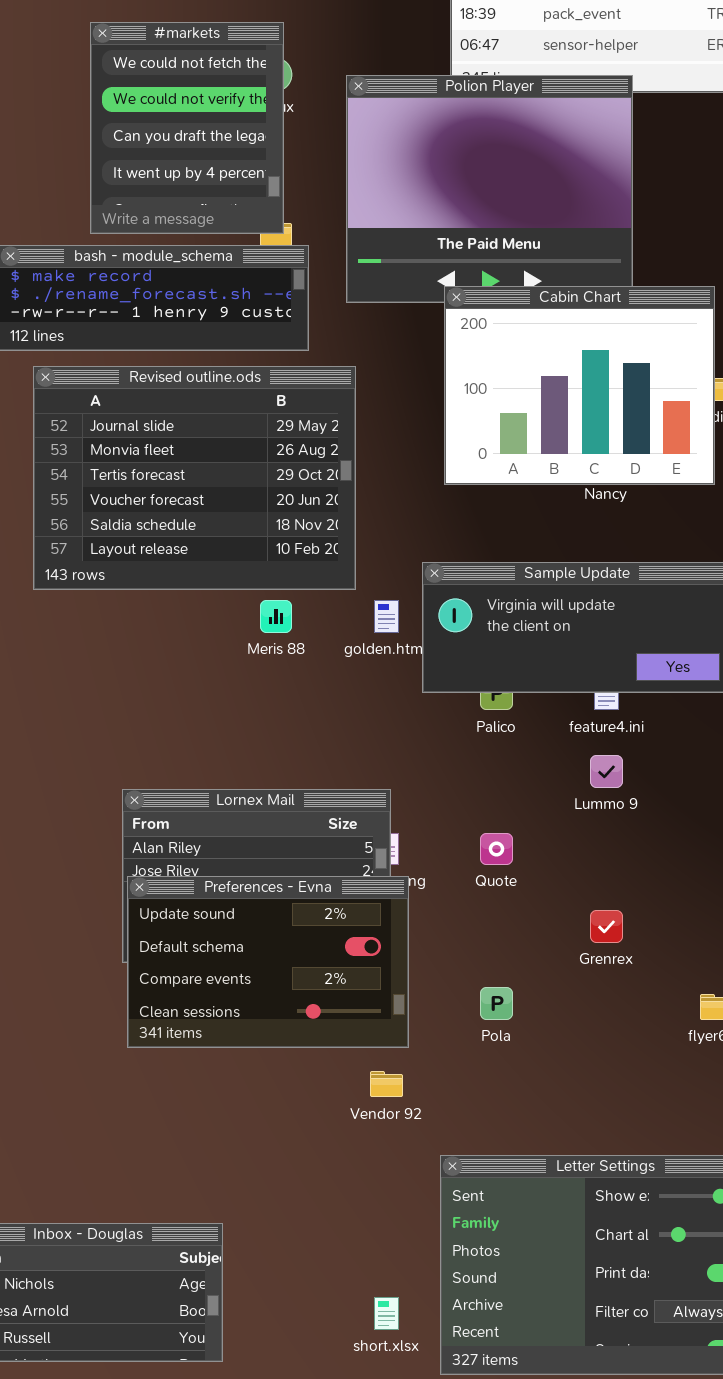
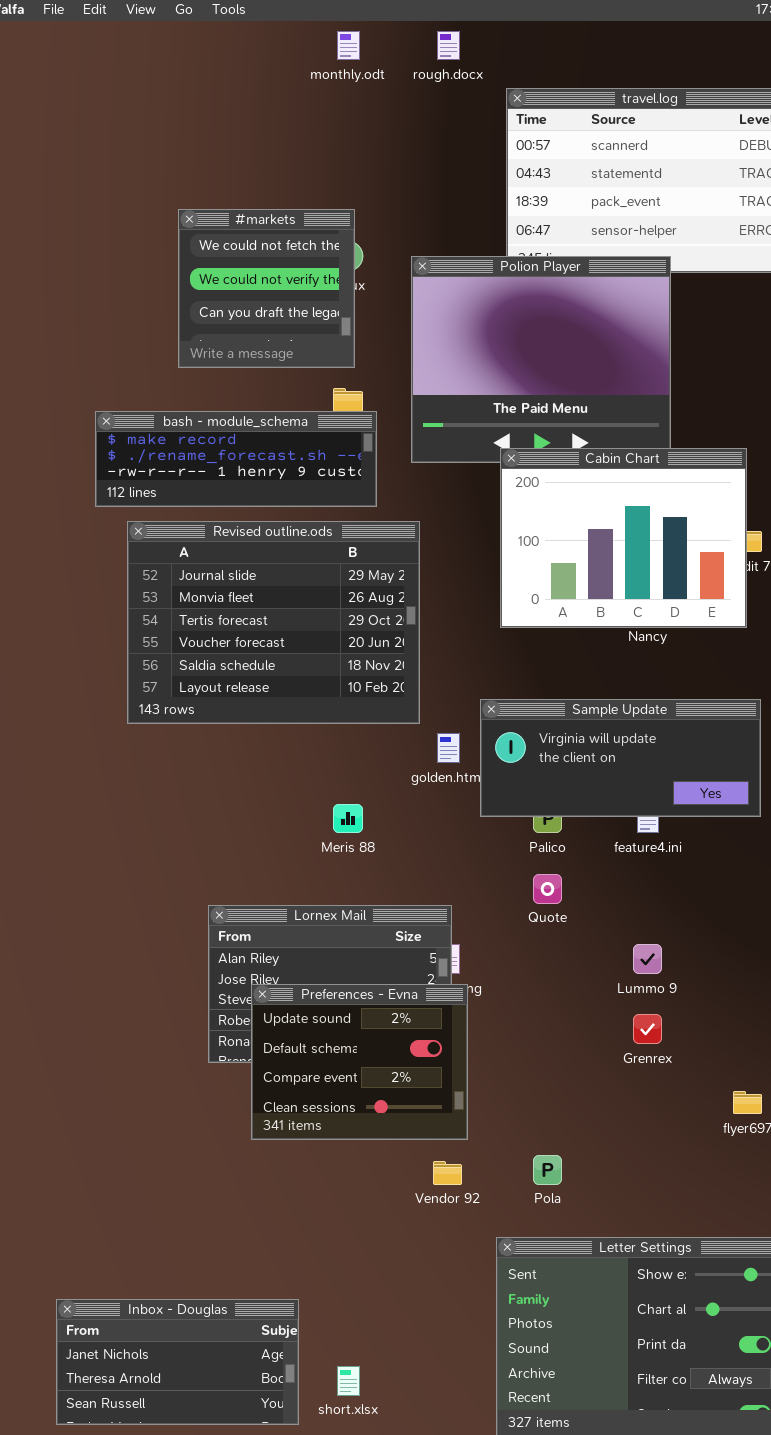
#markets: [90,22,284,234] -> [178,209,355,368], resized
Meris 88: [260,600,292,633] -> [333,804,363,833], moved
Lummo 9: [590,755,623,788] -> [633,944,662,974], moved
Quote: [480,833,513,865] -> [533,874,562,904], moved
Preferences - Evna: [127,876,409,1048] -> [251,984,468,1140], resized
Pola: [480,987,513,1020] -> [533,1155,562,1185], moved
short.xlsx: [374,1297,399,1330] -> [337,1366,360,1396], moved

